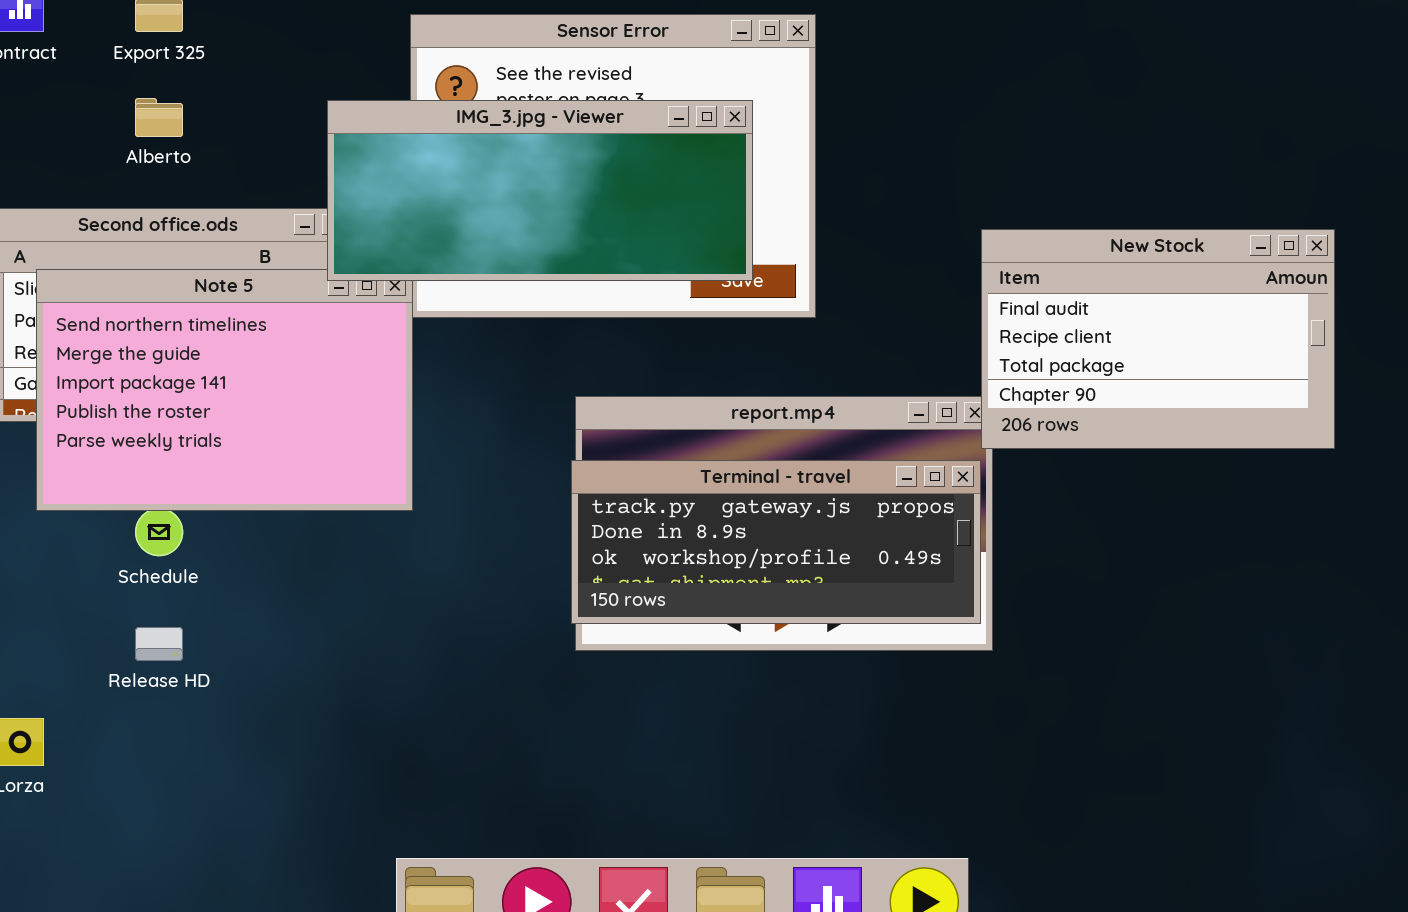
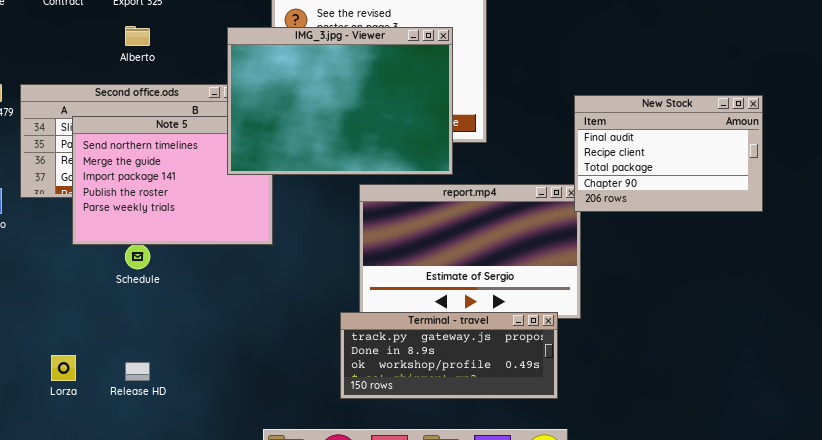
IMG_3.jpg - Viewer: [327,100,753,281] -> [227,27,453,175], resized
Terminal - travel: [571,460,981,624] -> [340,312,558,399], moved
Release HD: [135,627,183,661] -> [125,362,150,381], moved

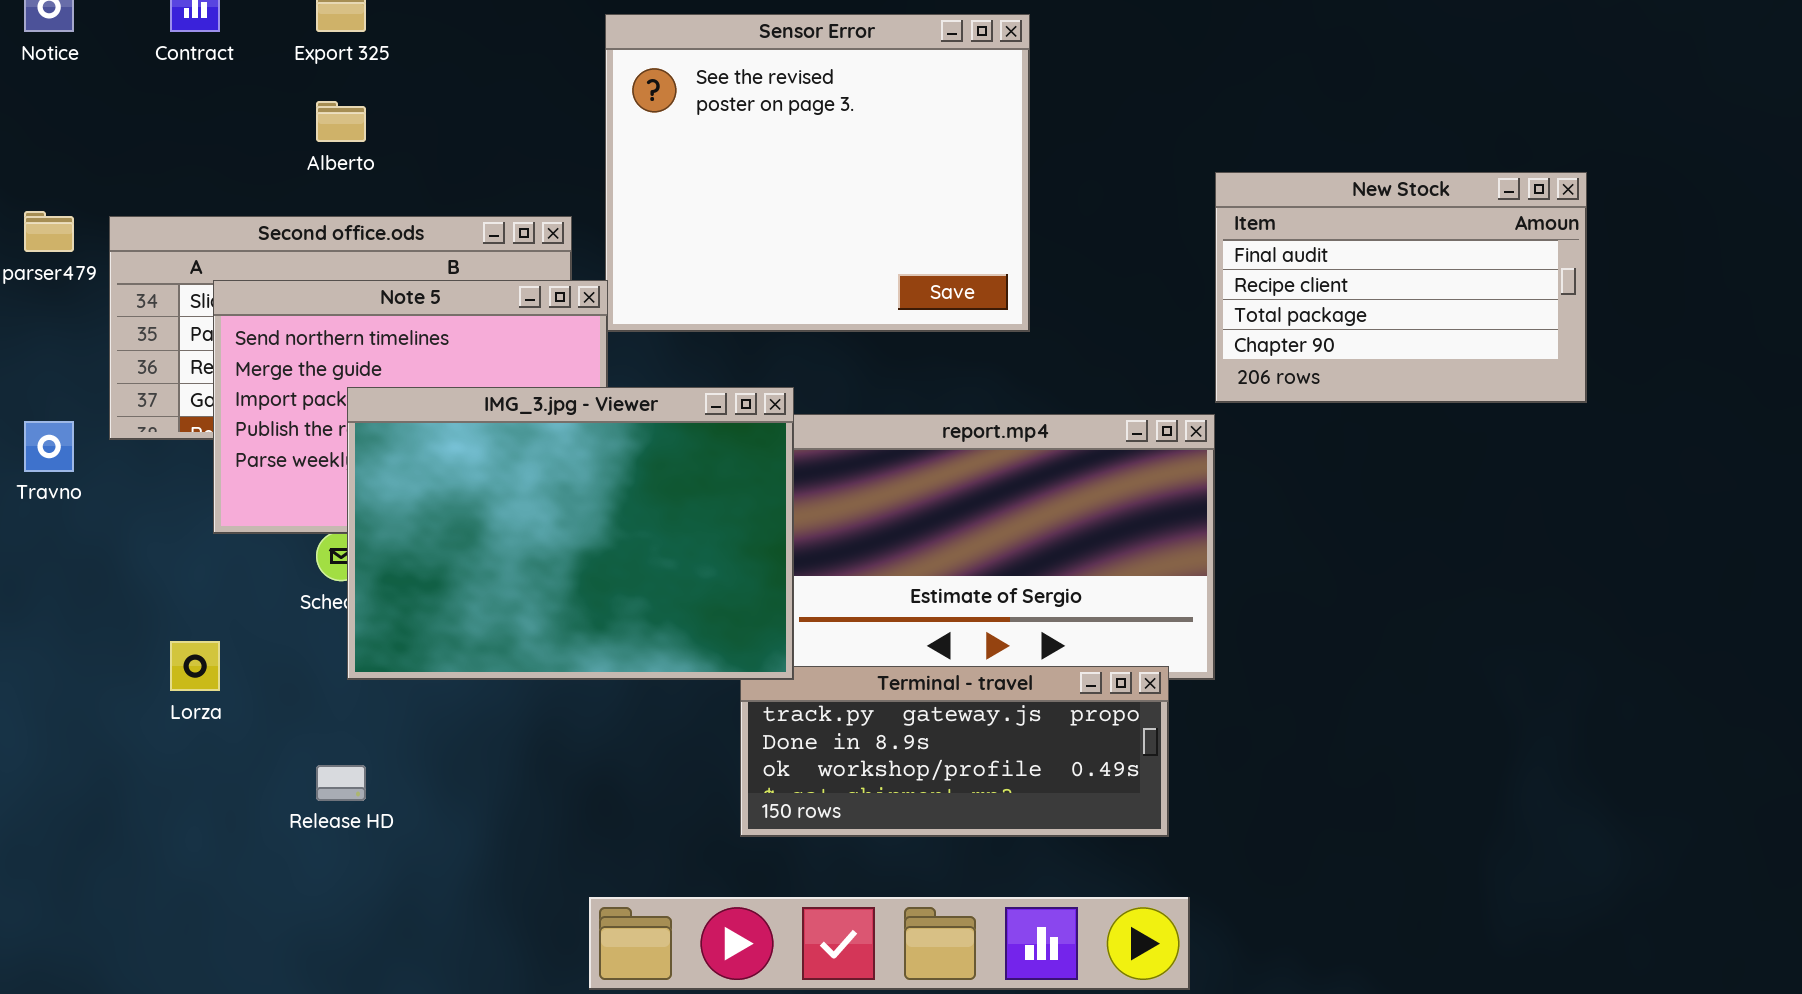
IMG_3.jpg - Viewer: [227,27,453,175] -> [347,387,794,680], moved
New Stock: [574,95,763,212] -> [1215,172,1587,403], moved
Lorza: [51,355,76,381] -> [170,641,220,691], moved

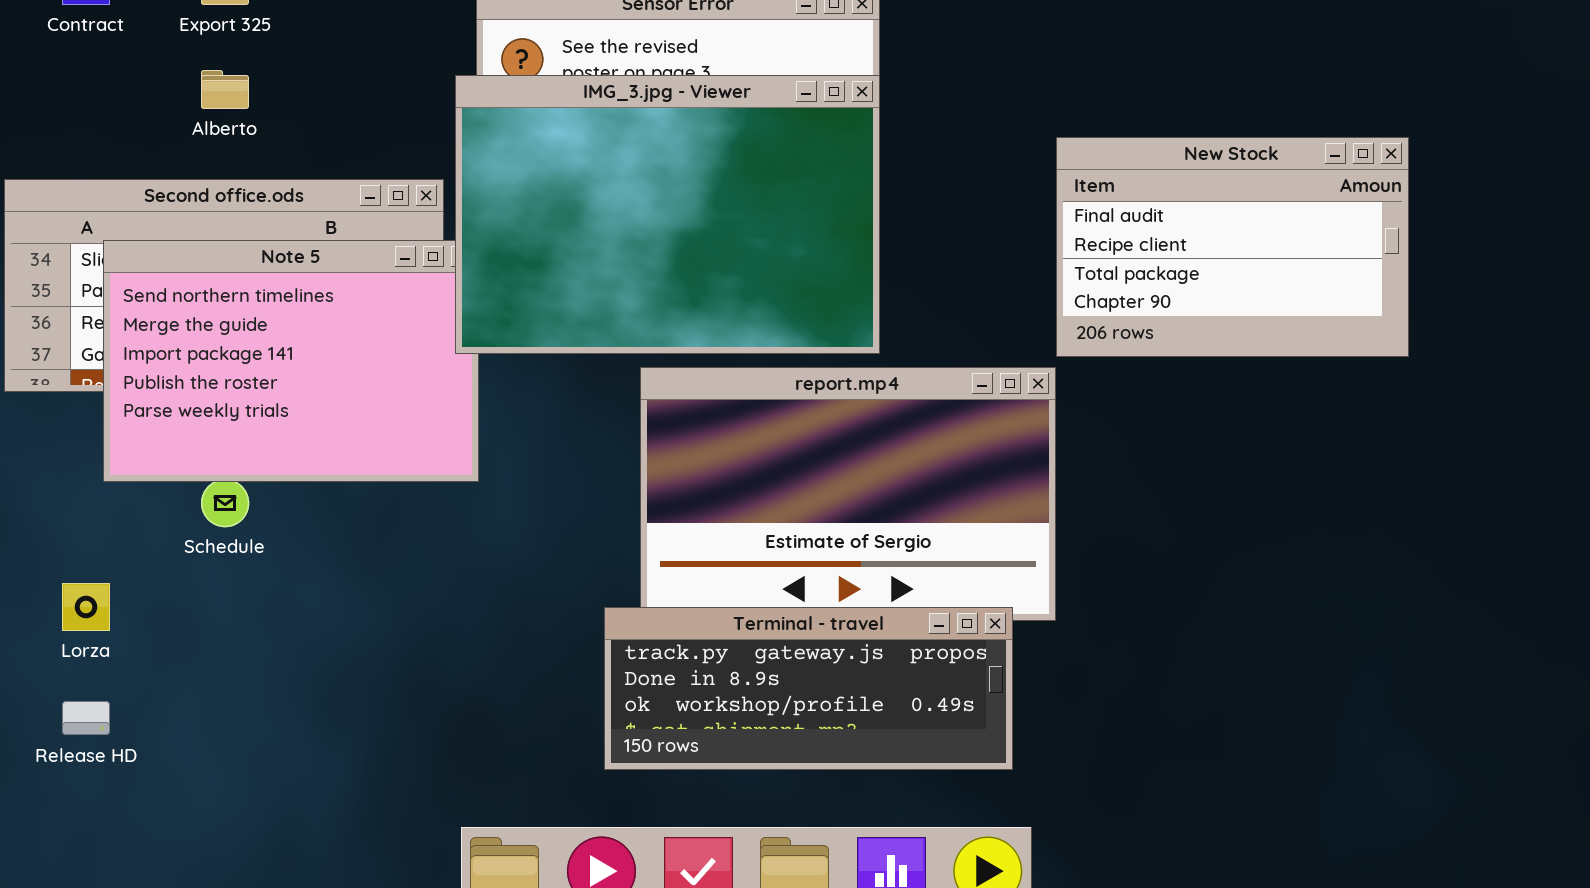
IMG_3.jpg - Viewer: [347,387,794,680] -> [455,75,880,354], moved
Release HD: [316,765,366,801] -> [62,701,110,735], moved

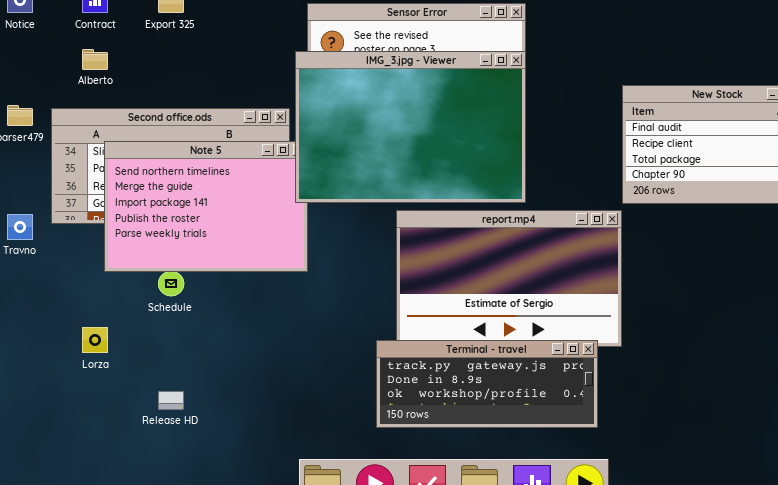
Alberto: [201,70,249,109] -> [82,49,108,70], moved
Release HD: [62,701,110,735] -> [158,391,184,410], moved

